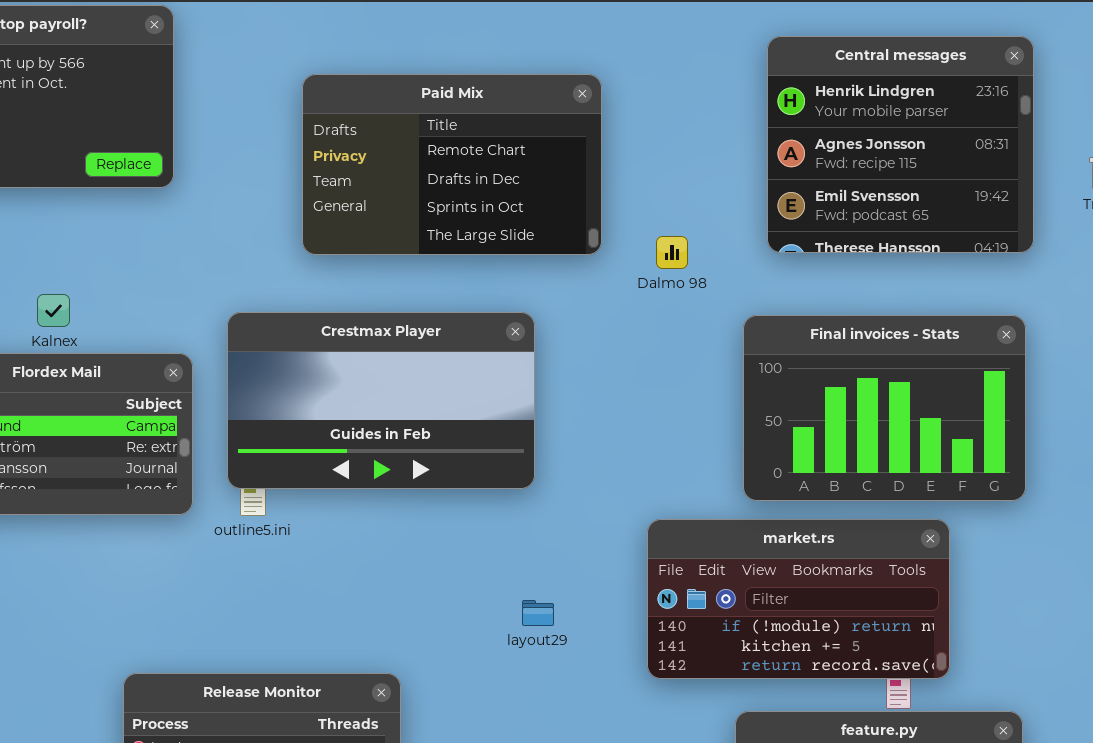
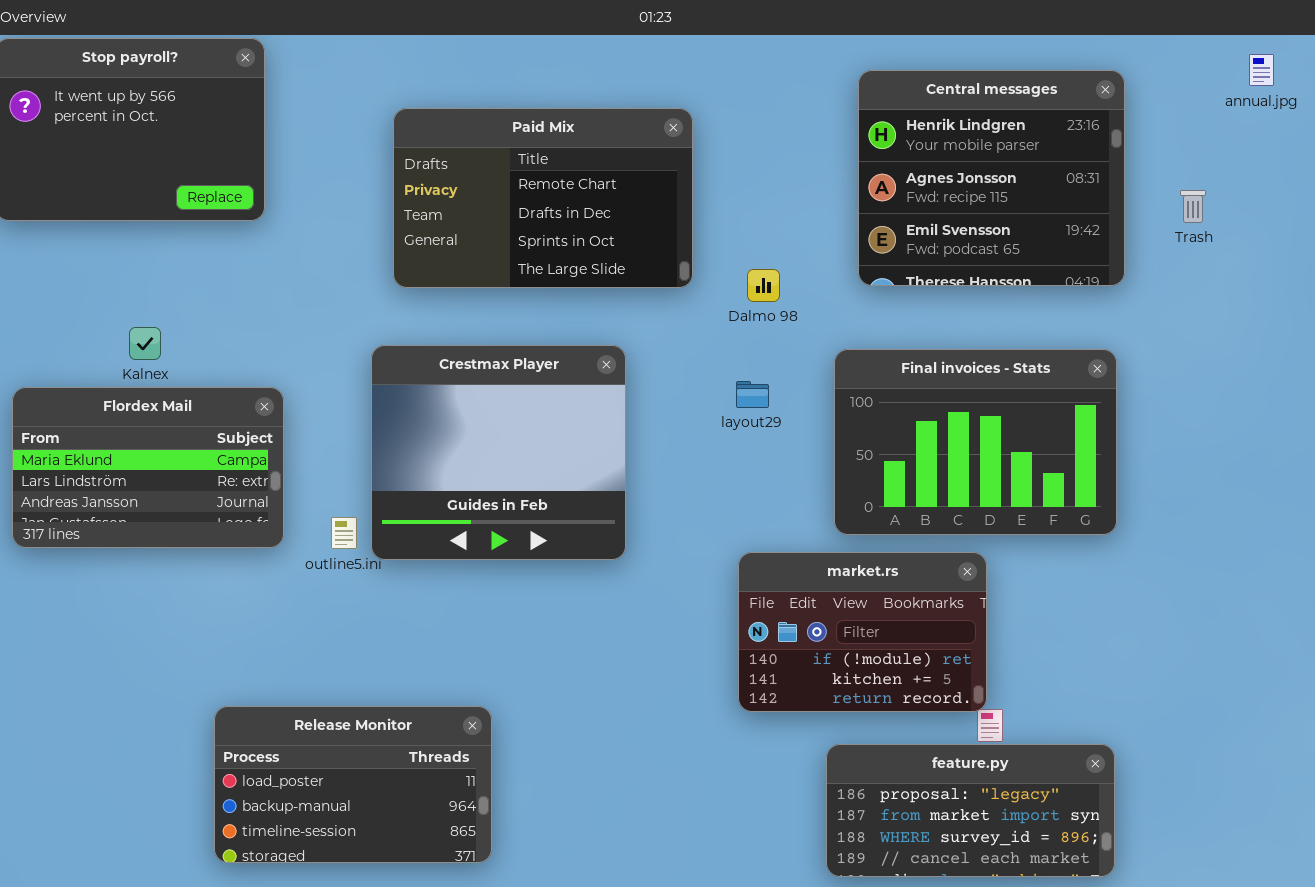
Crestmax Player: [227,312,535,489] -> [371,345,626,560], resized
market.rs: [647,519,950,679] -> [738,552,987,712], resized
layout29: [522,600,554,626] -> [736,381,769,408], moved

